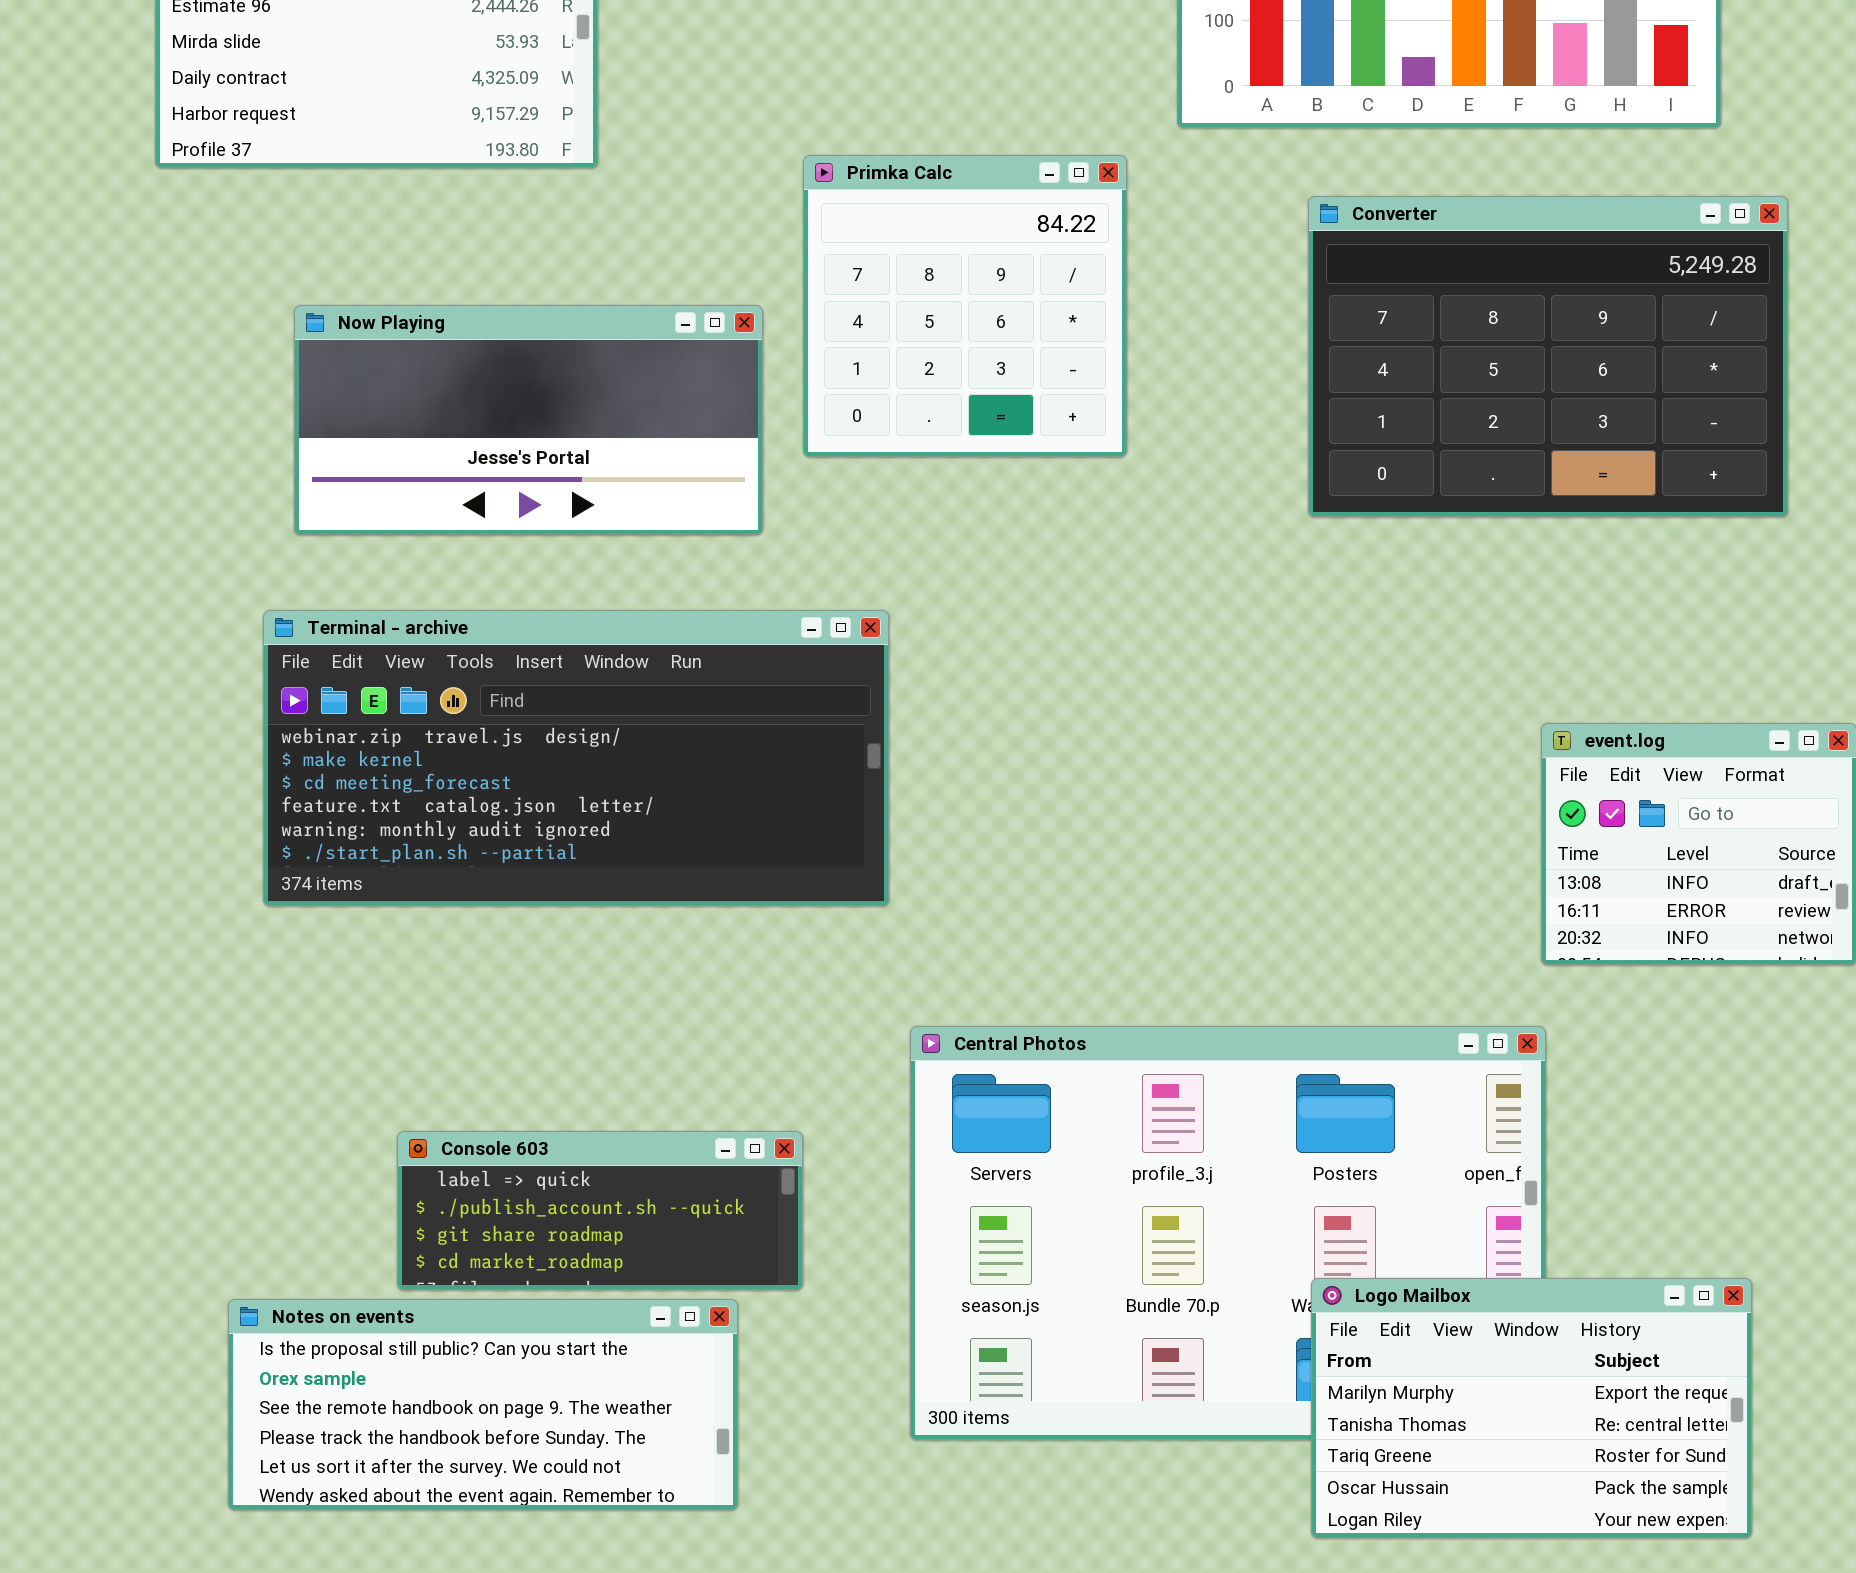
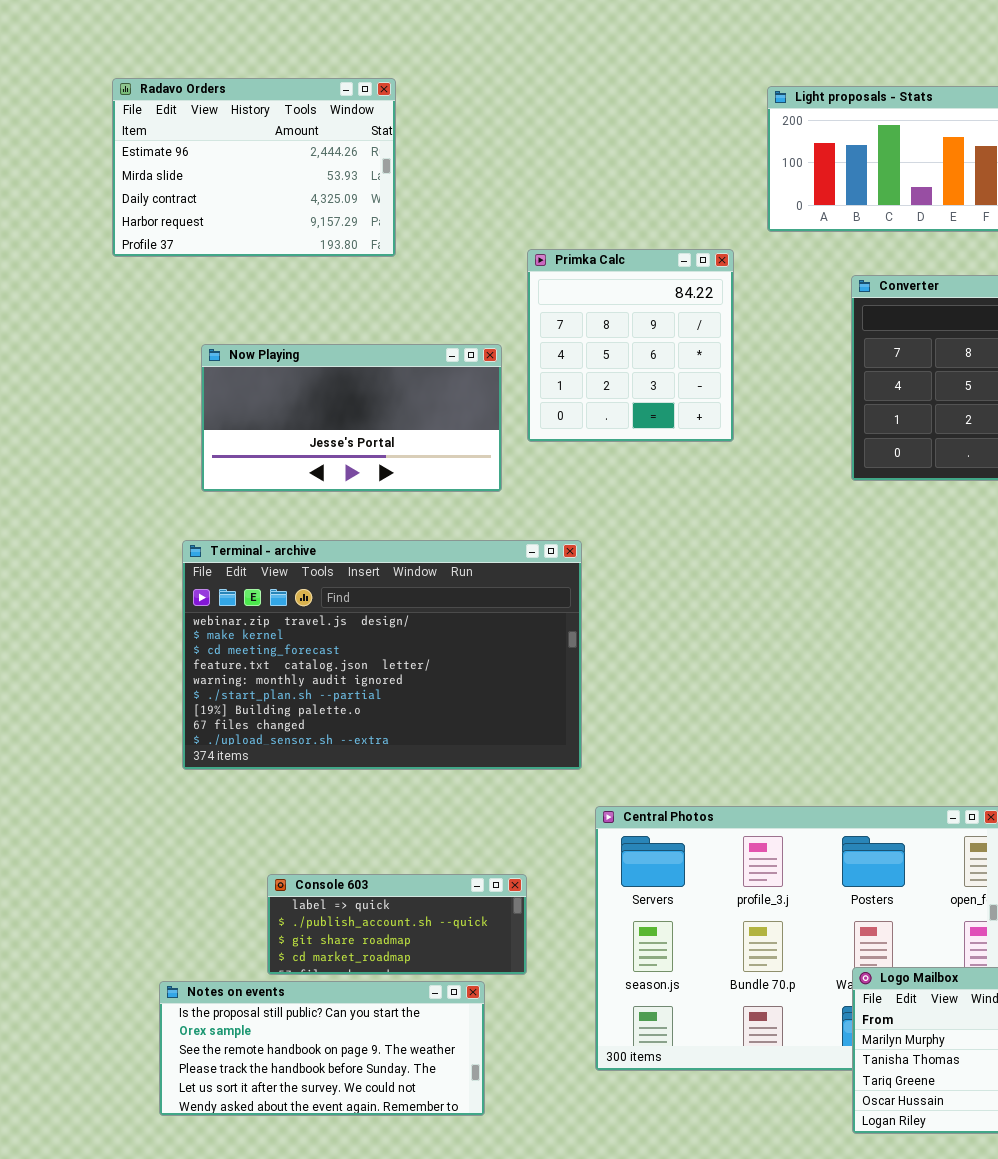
Terminal - archive: [263,610,889,906] -> [182,540,582,770], resized

